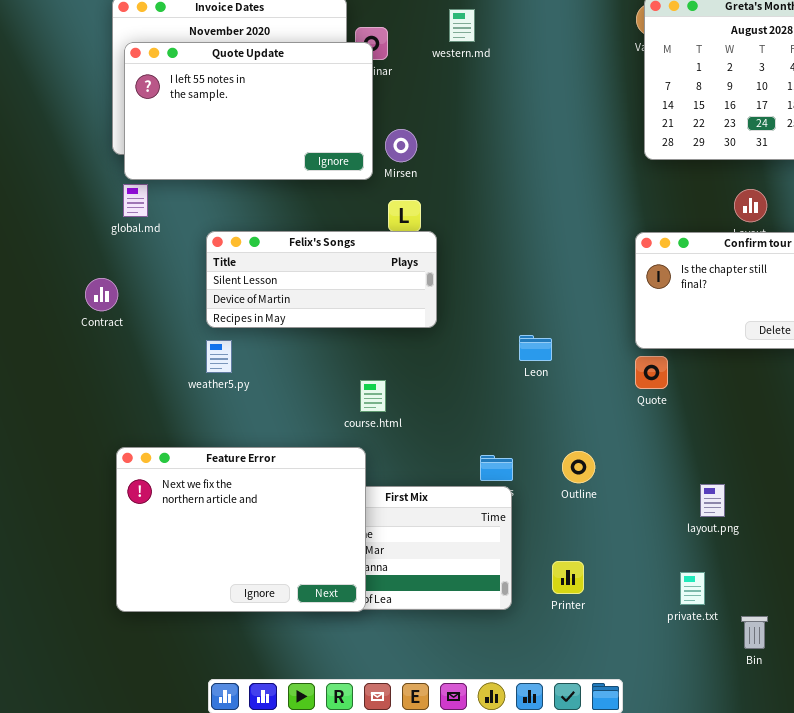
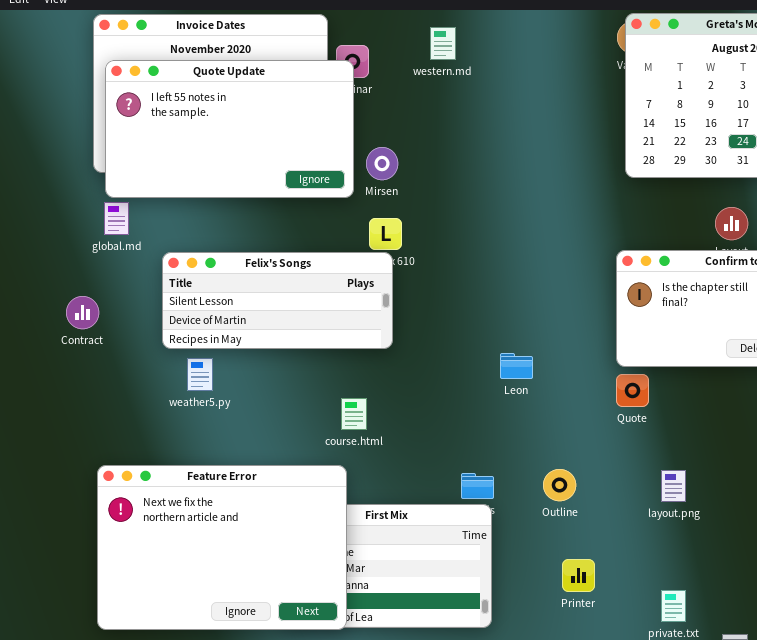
Felix's Songs: [206,231,437,328] -> [162,252,393,349], moved
layout.png: [700,484,725,517] -> [661,470,686,502], moved
Printer: [552,561,584,594] -> [562,559,595,592], moved

